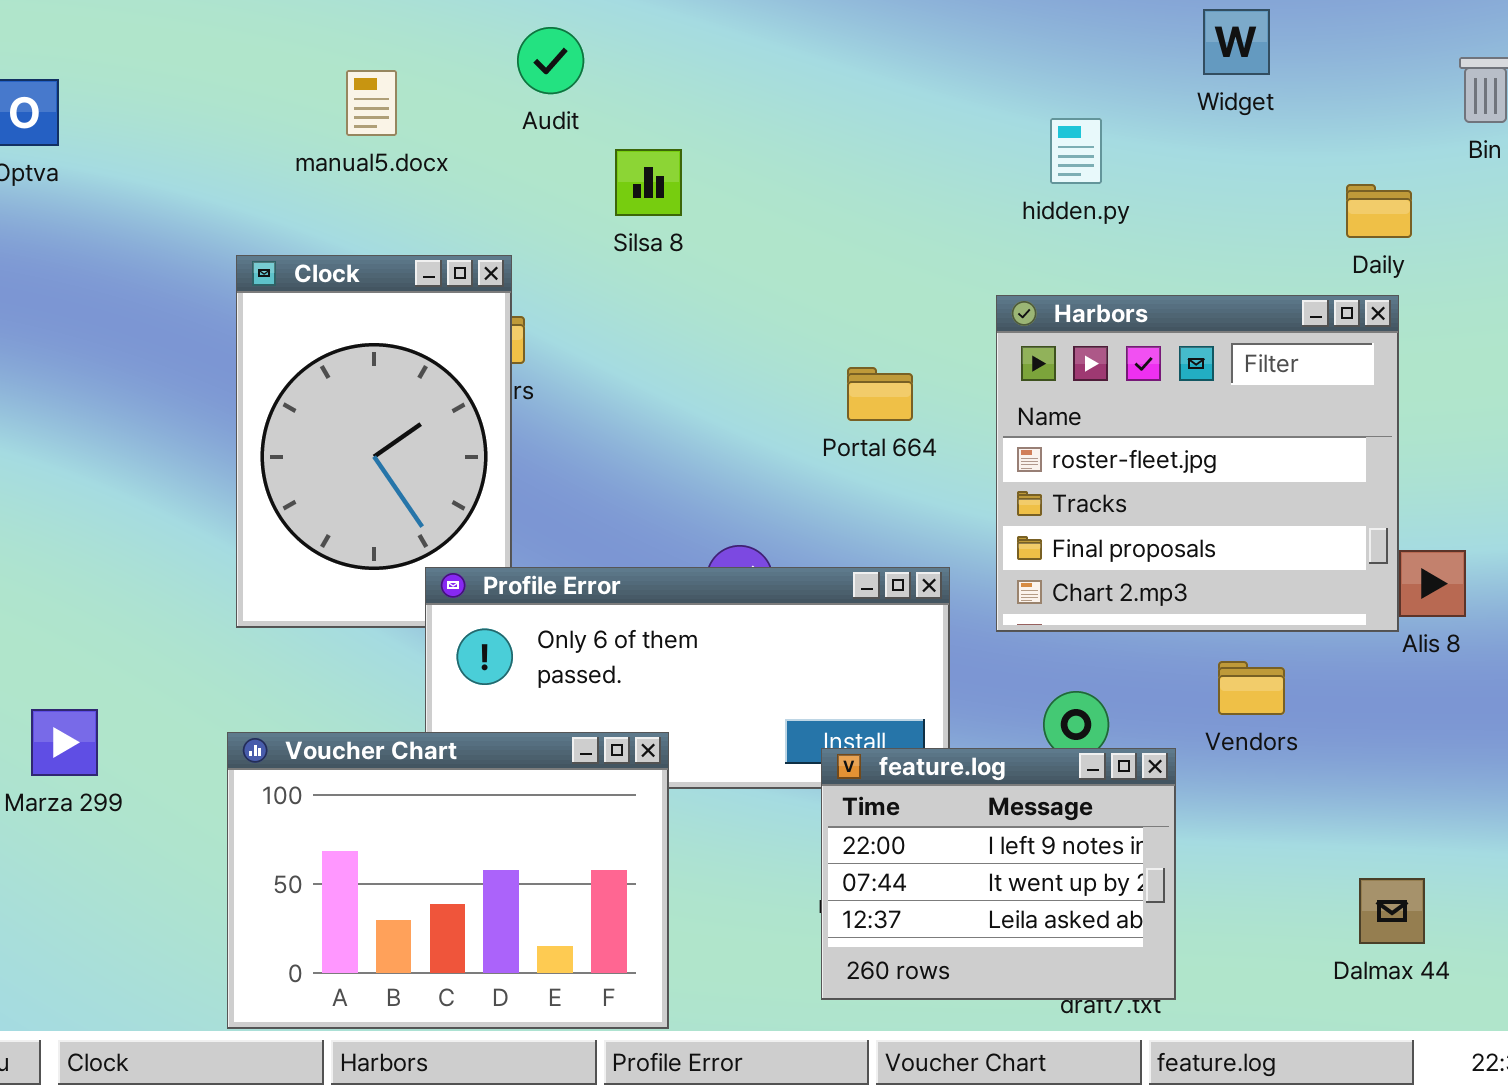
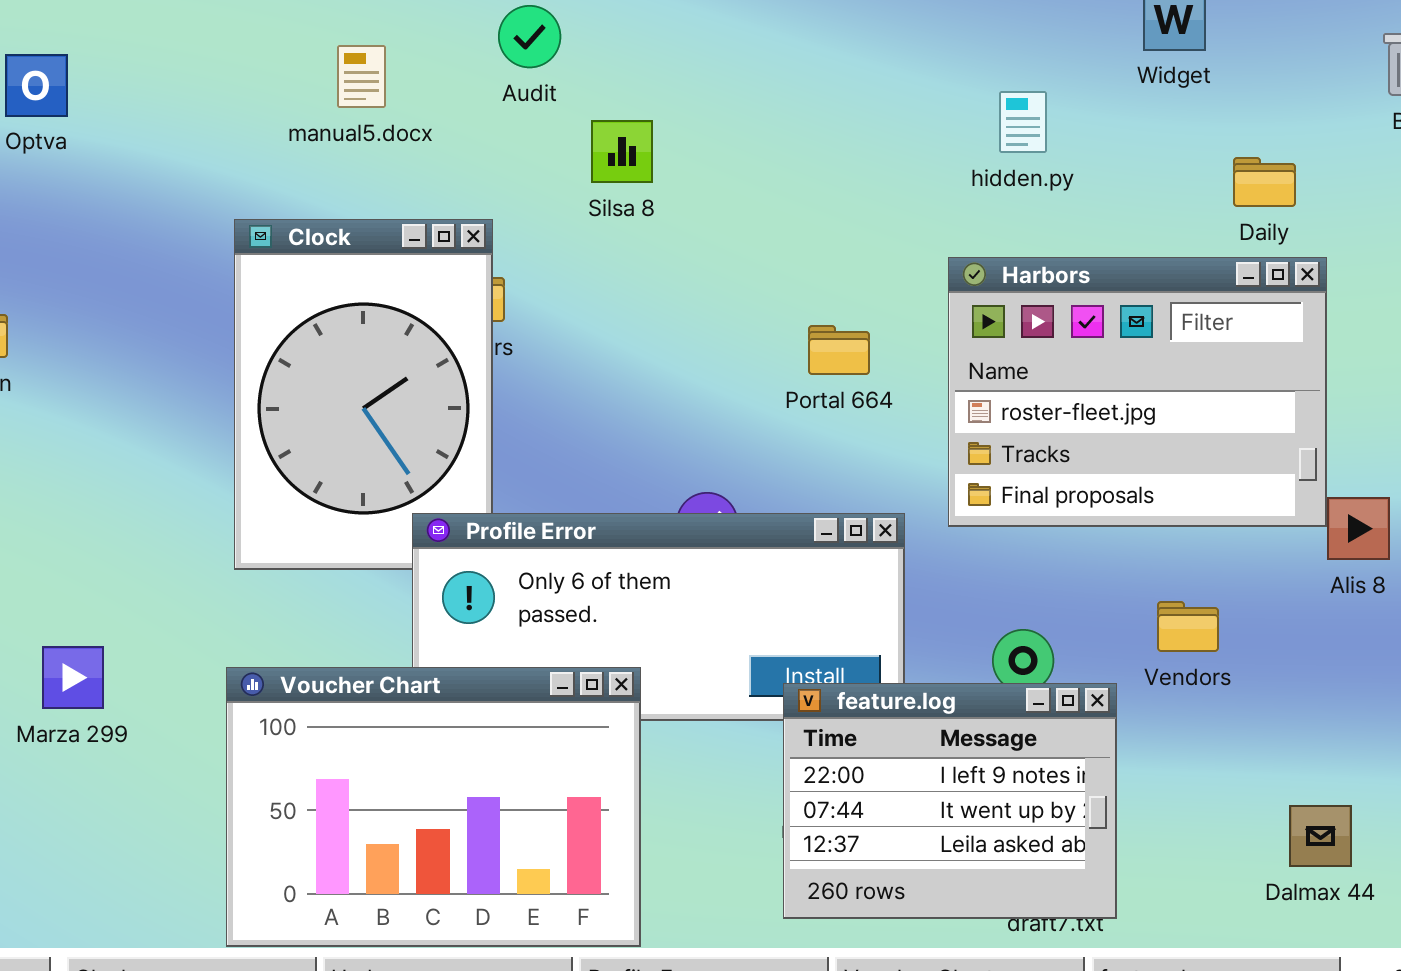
Daily: [1346,184,1412,238] -> [1233,157,1296,207], moved
Harbors: [996,295,1399,632] -> [948,257,1327,527], resized

